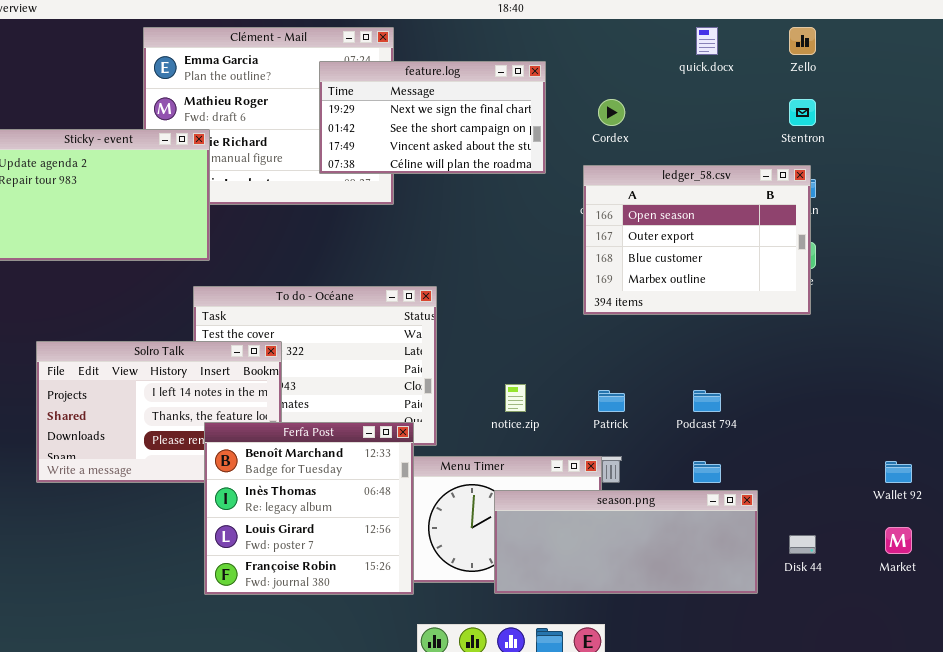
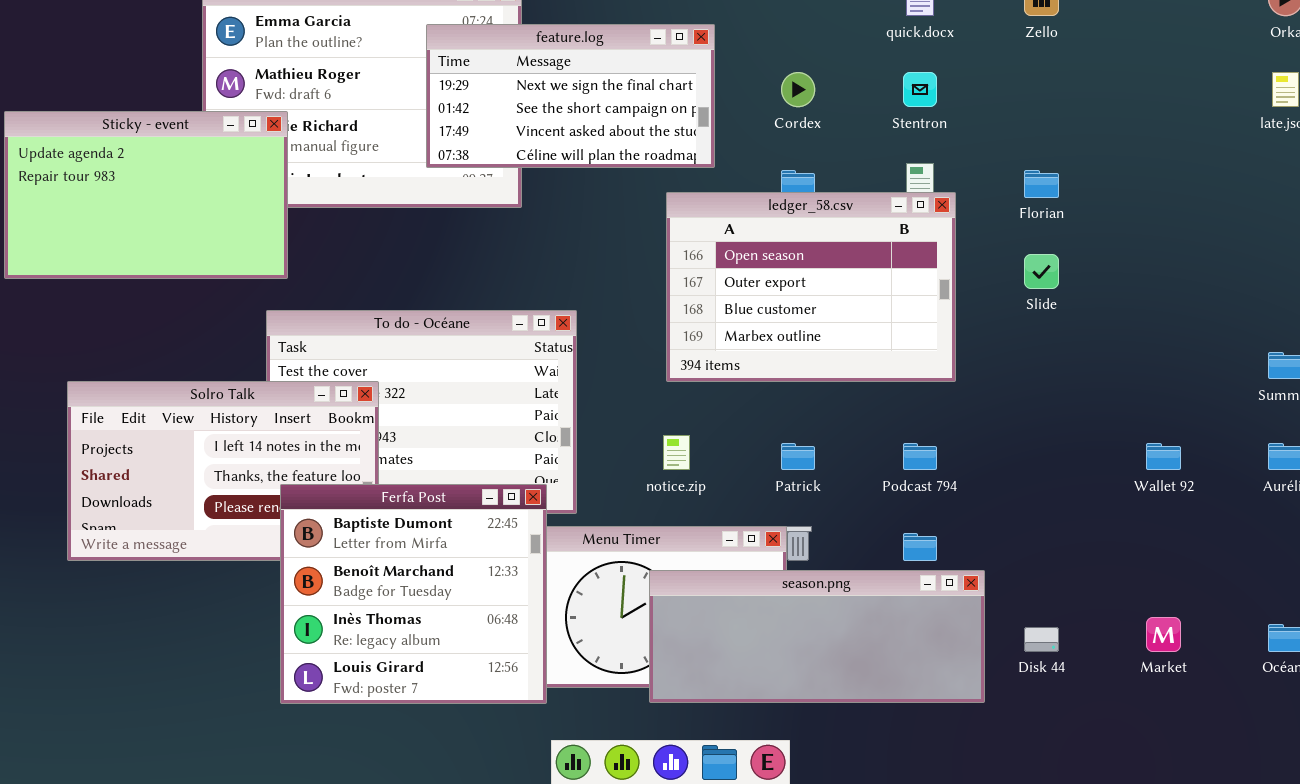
Stentron: [789,99,816,126] -> [903,72,937,107], moved
ledger_58.csv: [583,165,811,315] -> [666,192,956,382], moved
Ferfa Post: [204,422,414,595] -> [280,484,547,704], scrolled up 1 row
Wallet 92: [885,461,912,483] -> [1146,443,1181,470], moved

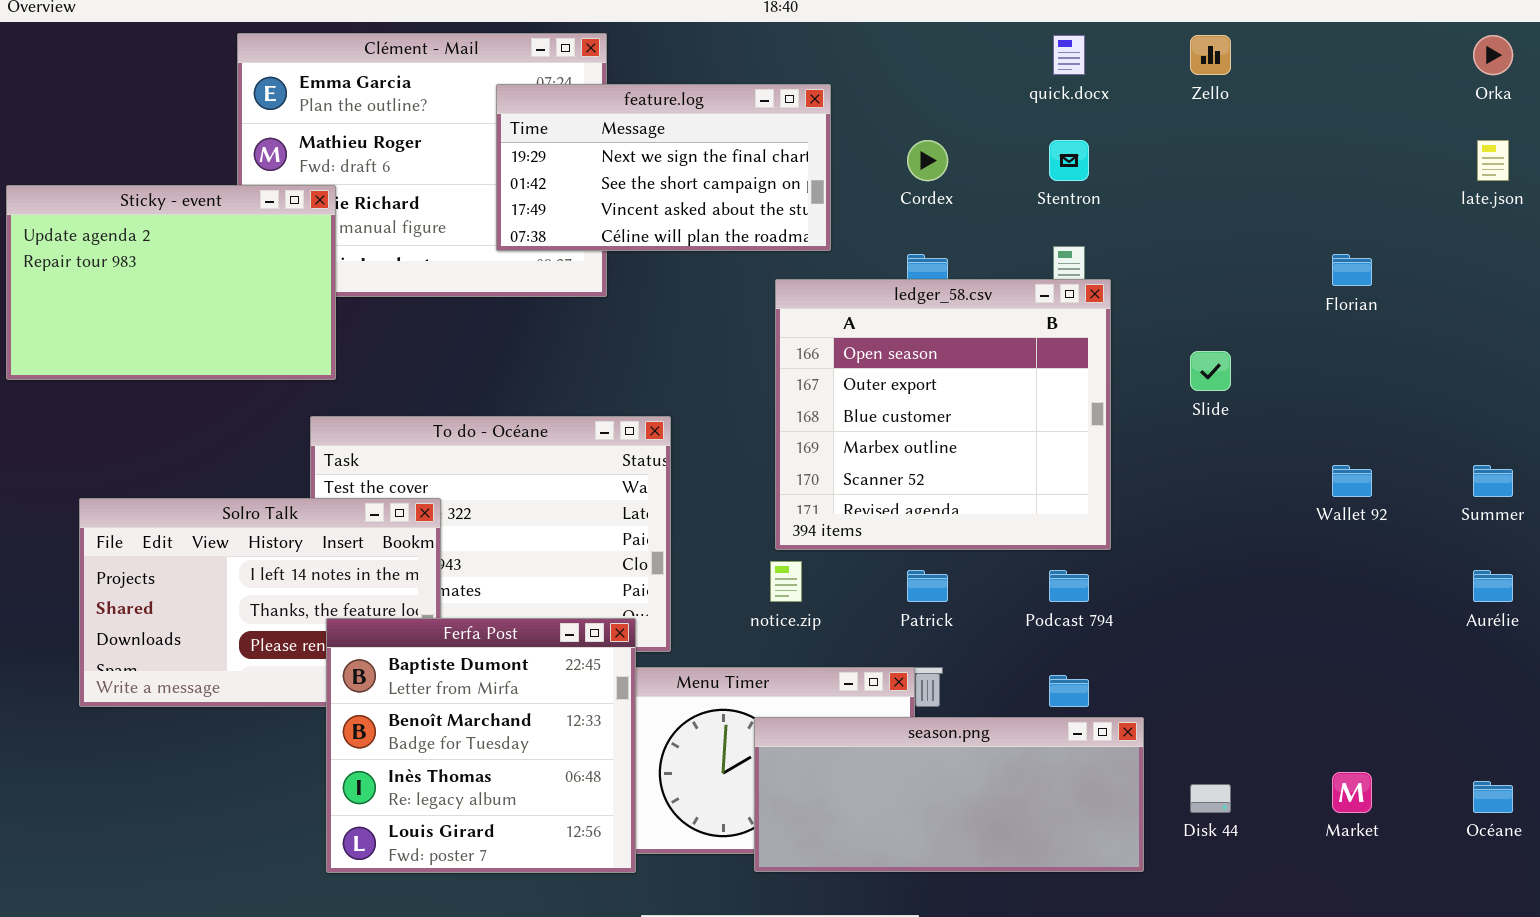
Florian: [1024,170,1059,198] -> [1332,254,1372,286], moved
ledger_58.csv: [666,192,956,382] -> [775,279,1111,550], resized
Wallet 92: [1146,443,1181,470] -> [1332,465,1372,497], moved

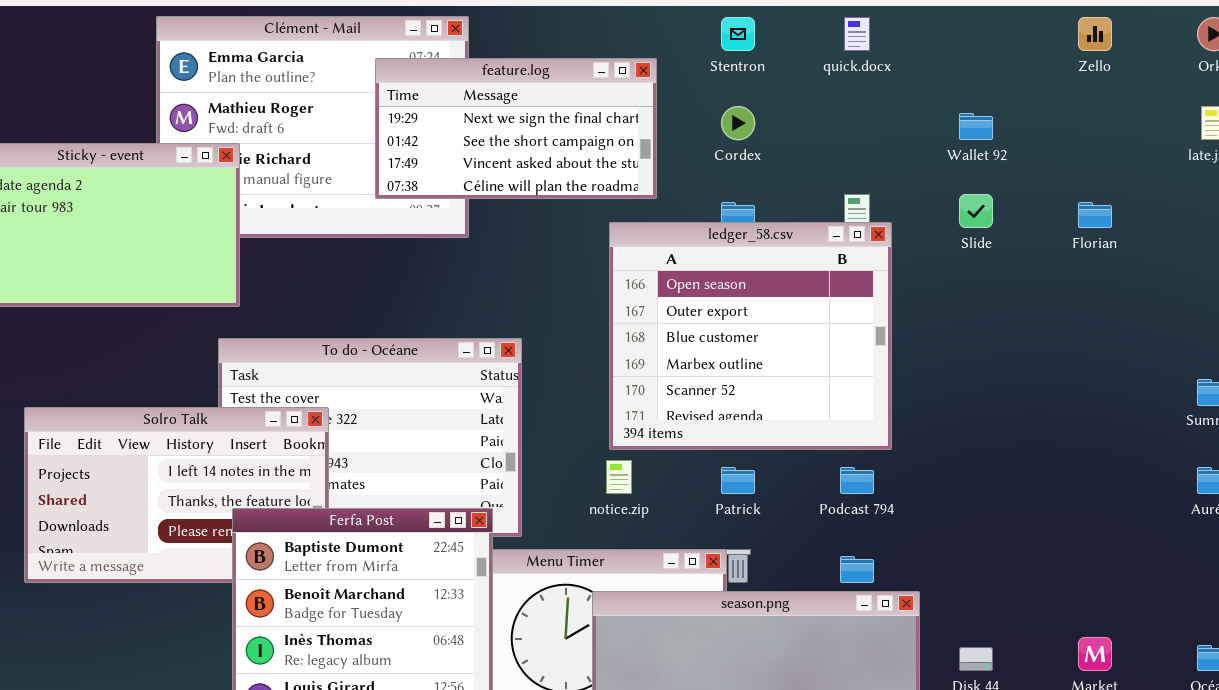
Zello: [1190,35,1231,75] -> [1078,17,1112,51], moved
Stentron: [1049,140,1089,181] -> [721,17,755,51], moved
Slide: [1190,351,1231,391] -> [959,194,993,228], moved
Wallet 92: [1332,465,1372,497] -> [959,113,993,140], moved

